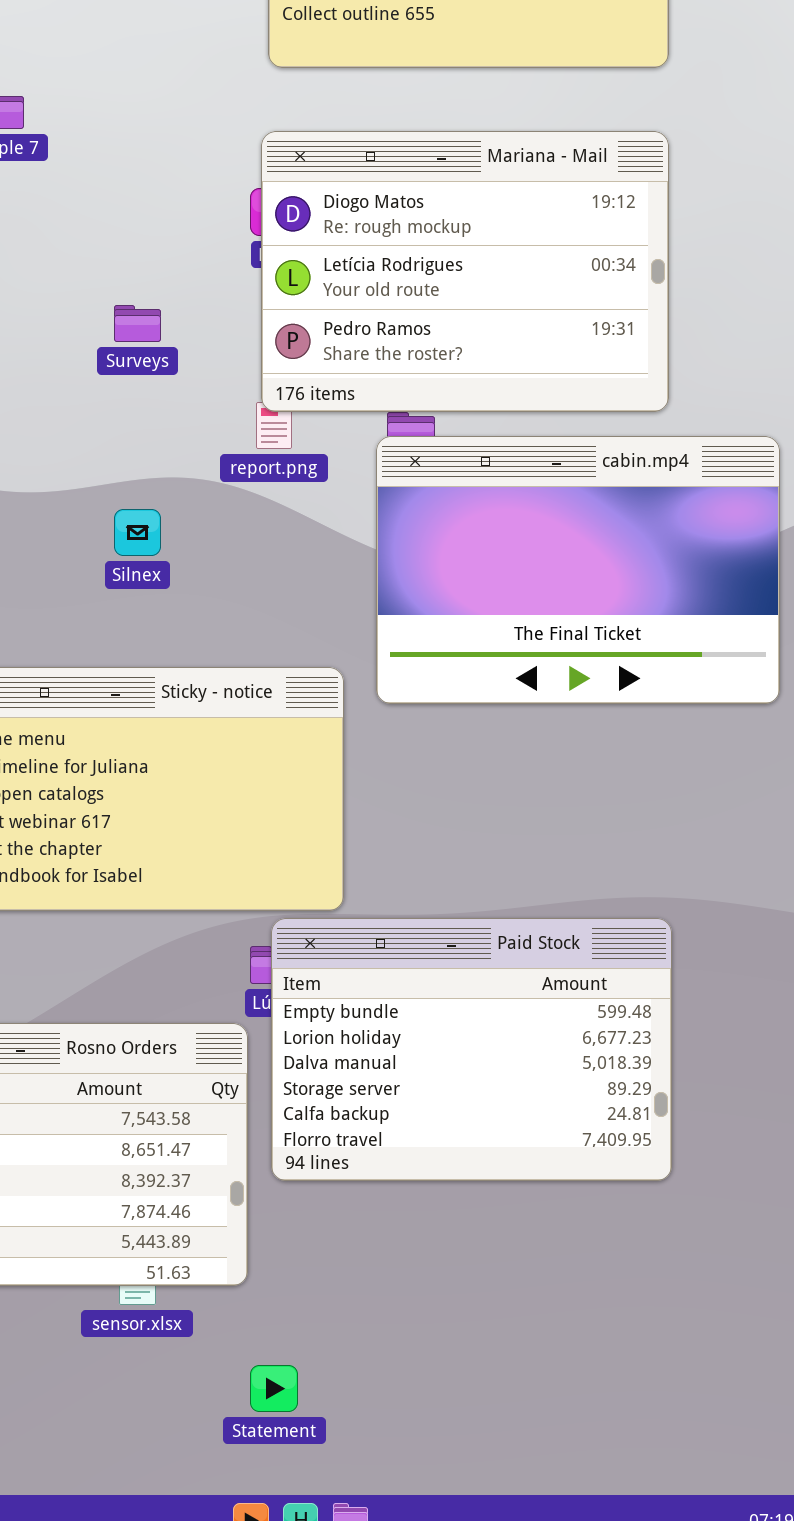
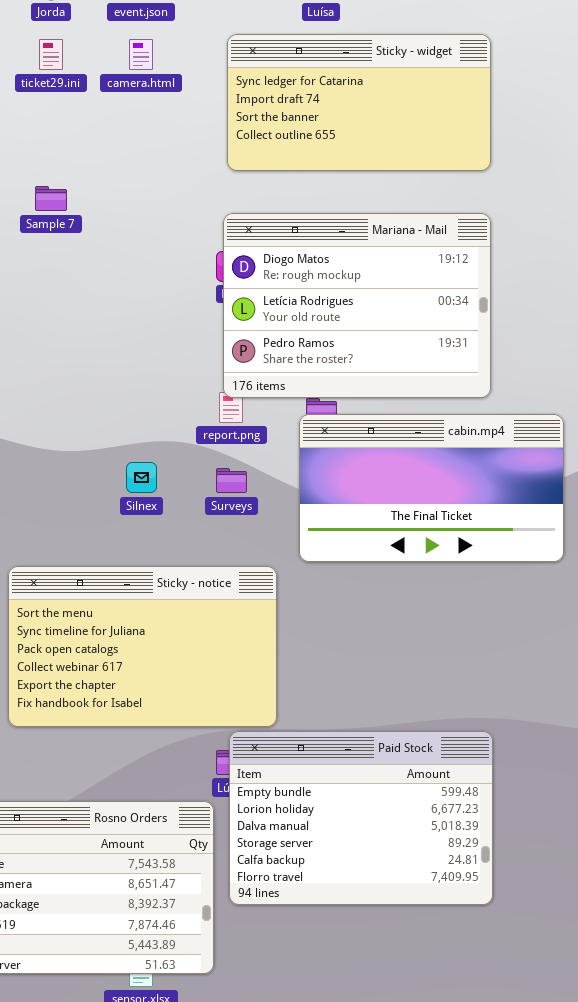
Surveys: [114,305,161,342] -> [216,468,247,493], moved
cabin.mp4: [376,436,780,704] -> [299,414,564,562], resized

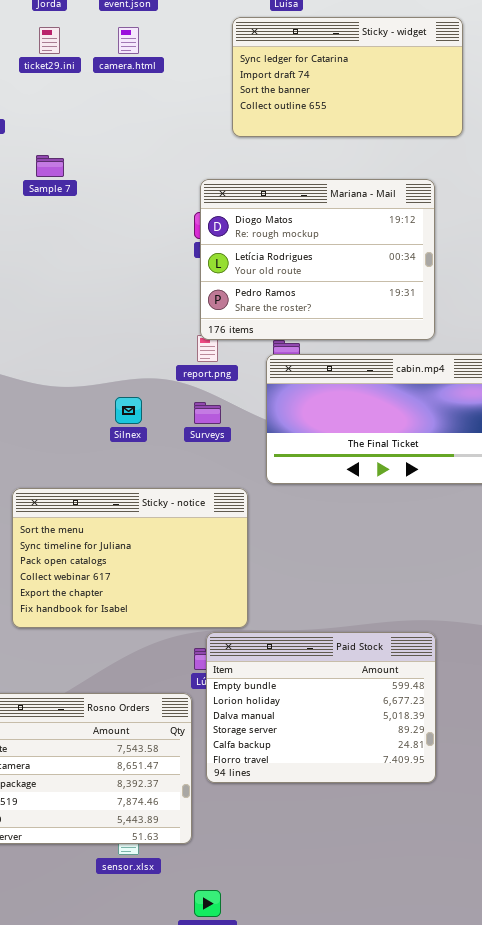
Sticky - widget: [227,34,491,171] -> [232,17,463,137], moved

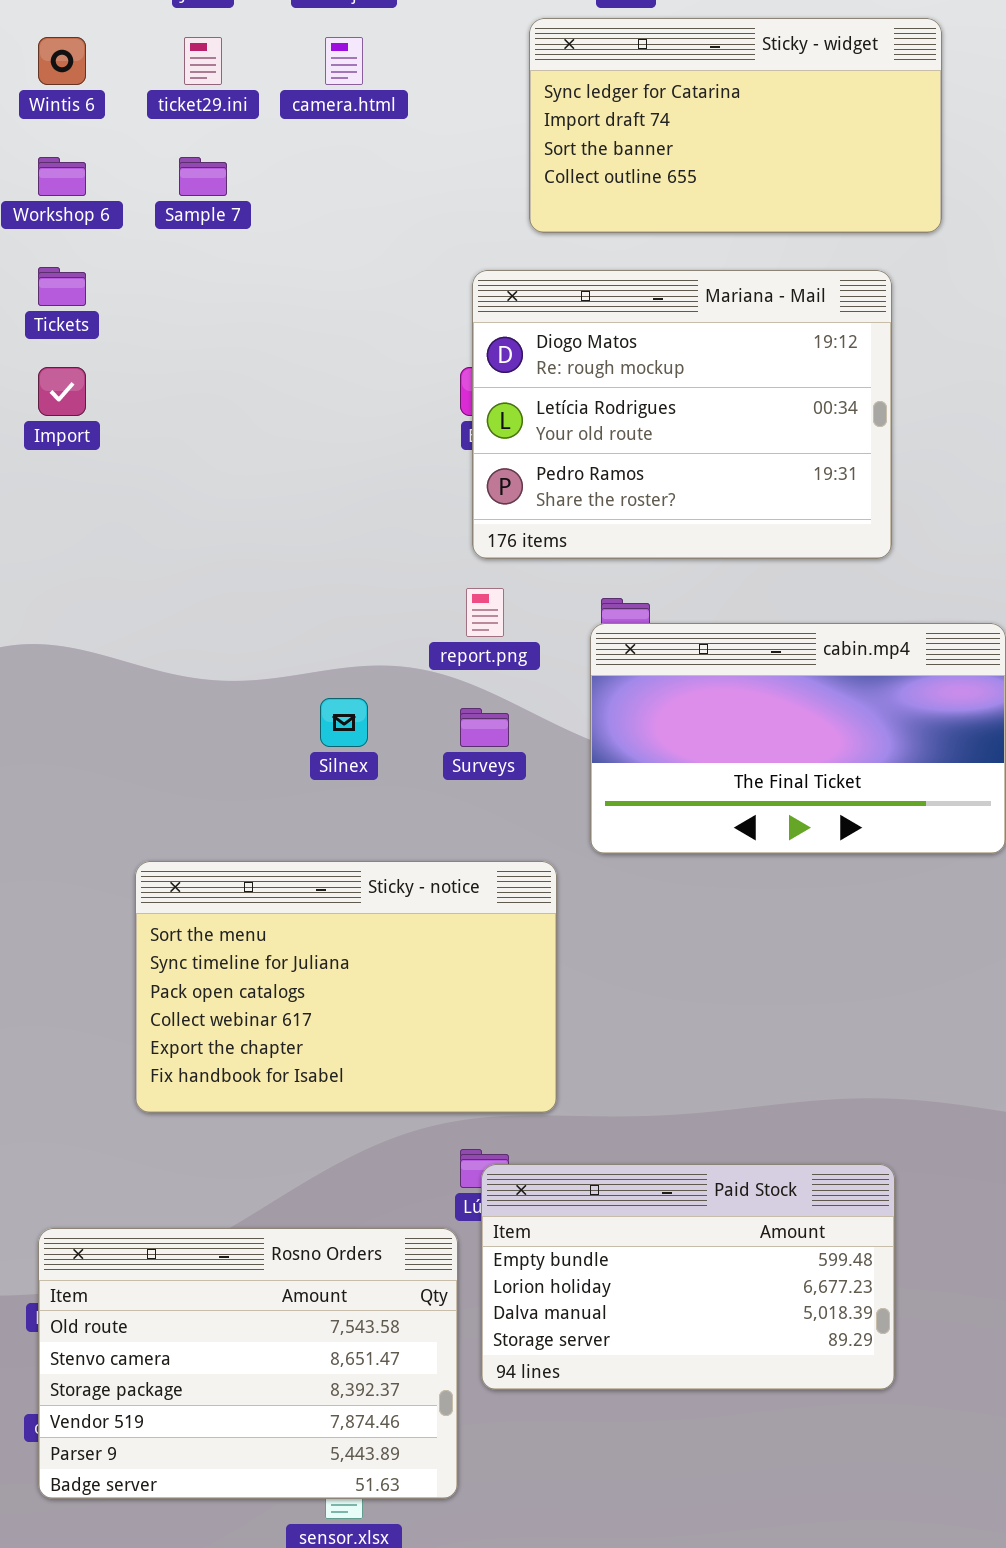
Sample 7: [36,155,64,177] -> [179,157,227,196], moved
Mariana - Mail: [200,179,435,340] -> [472,270,892,559], moved
Paid Stock: [206,632,436,783] -> [481,1164,895,1390], resized

